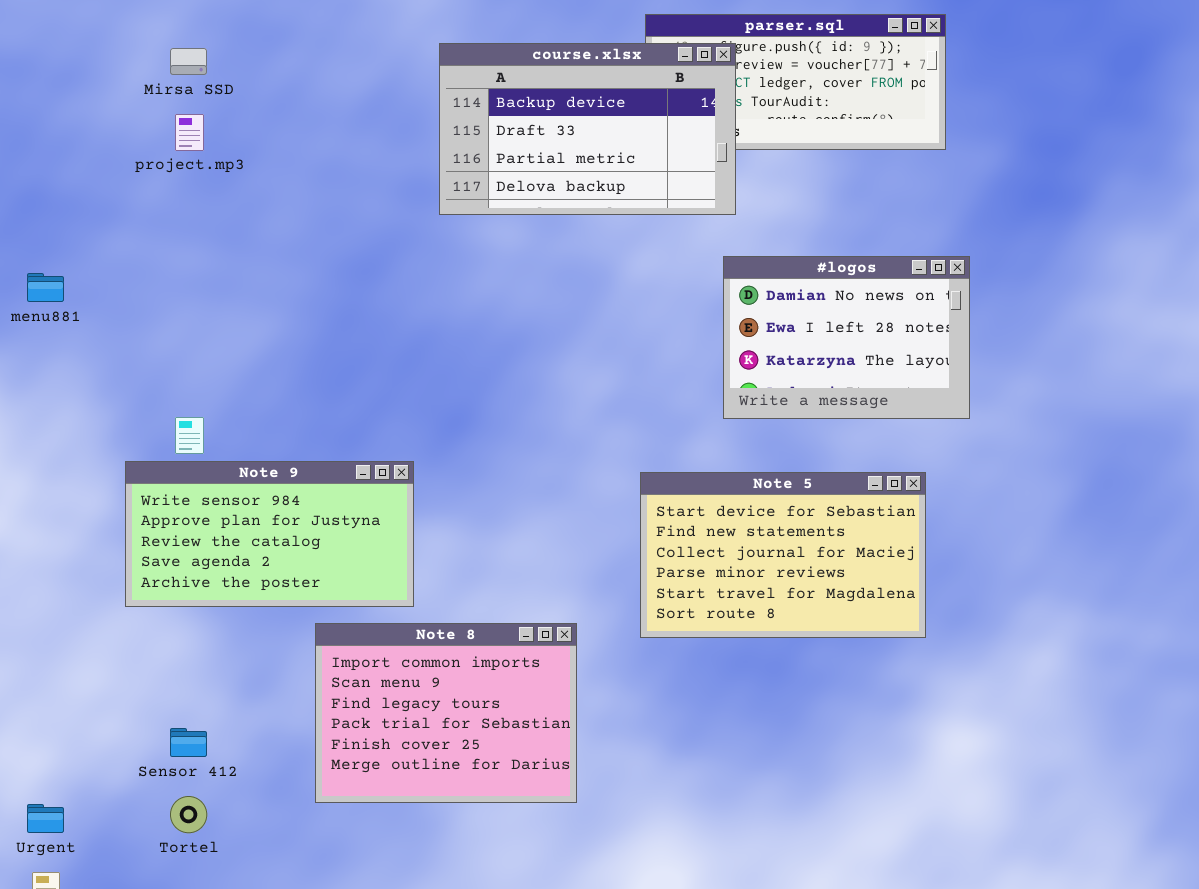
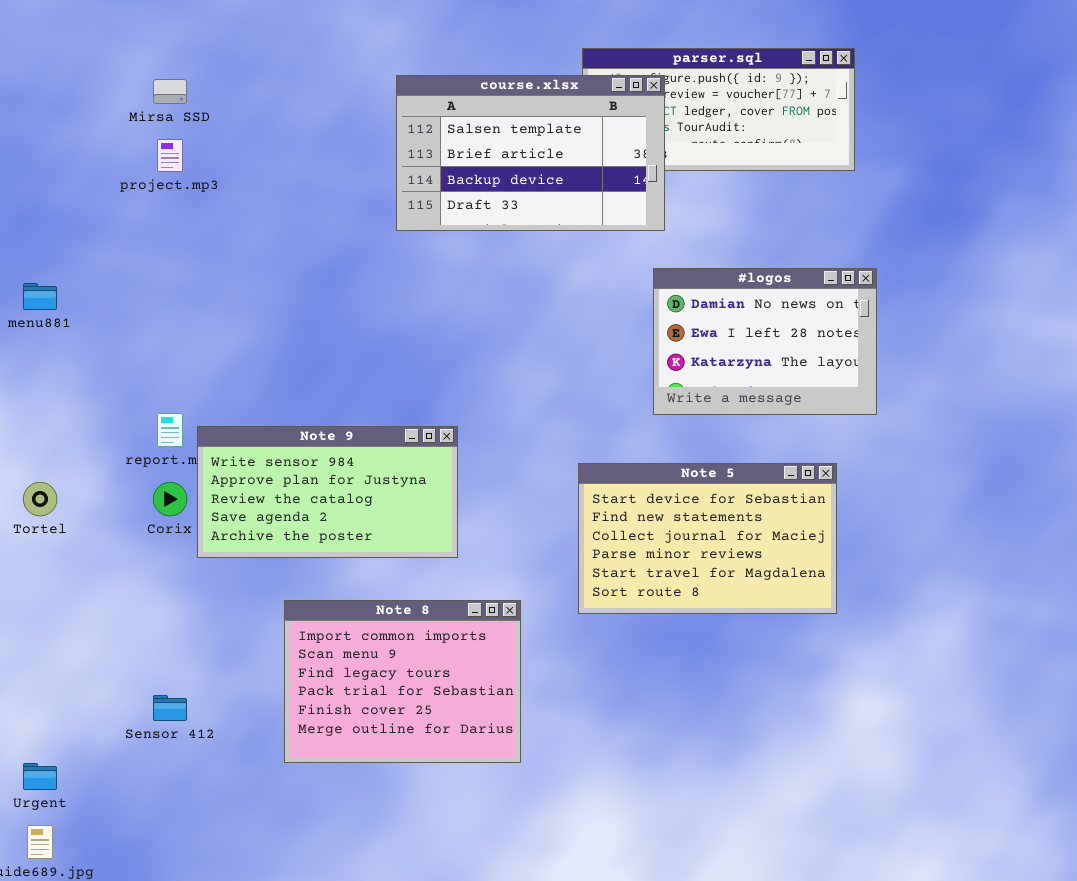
course.xlsx: [439,43,736,215] -> [396,75,665,231], scrolled up 2 rows
Note 9: [125,461,414,607] -> [197,426,458,558], moved
Tortel: [170,796,207,833] -> [23,482,57,516], moved

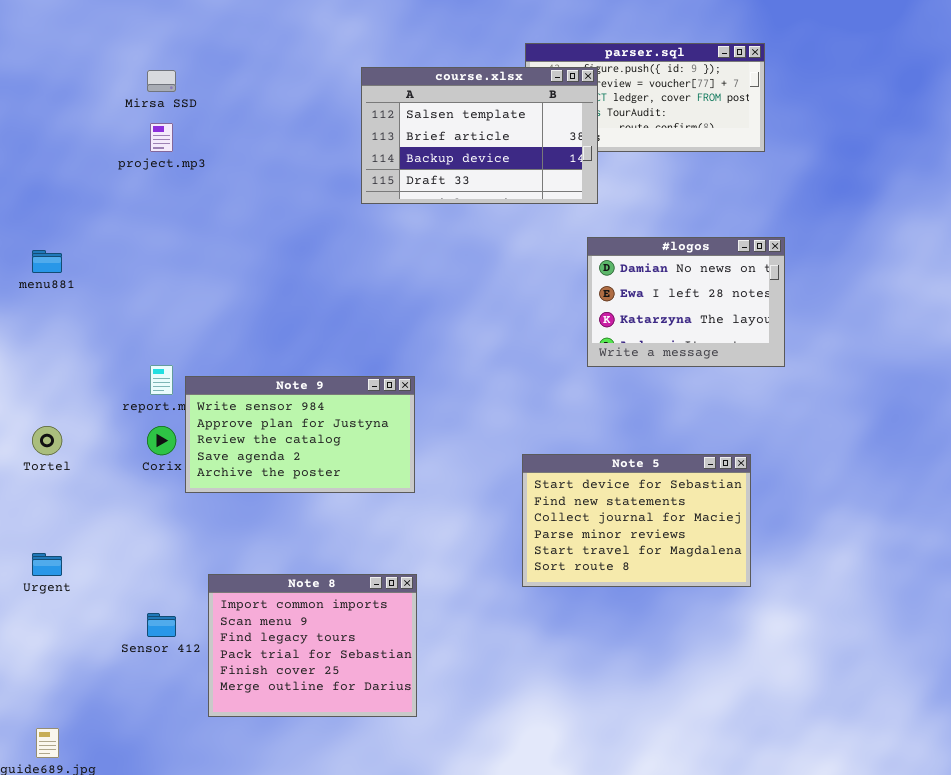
Note 5: [578,463,837,614] -> [522,454,751,587], moved
Note 8: [284,600,521,763] -> [208,574,417,717], moved
Urgent: [23,763,57,790] -> [32,553,62,576], moved

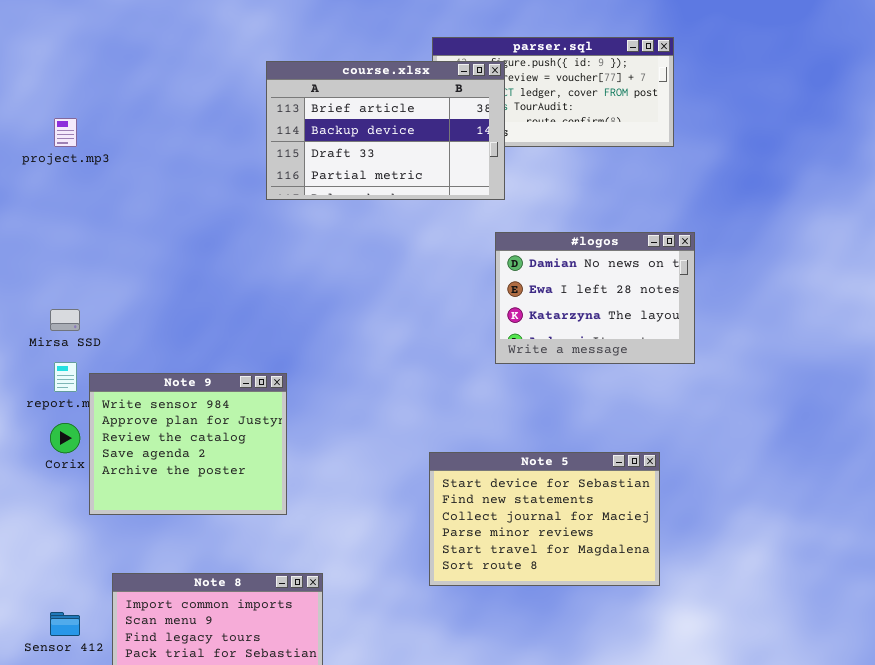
course.xlsx: [361,67,598,204] -> [266,61,505,200], scrolled down 1 row
Mirsa SSD: [147,70,176,92] -> [50,309,80,331], moved
Note 9: [185,376,415,493] -> [89,373,287,515], resized

